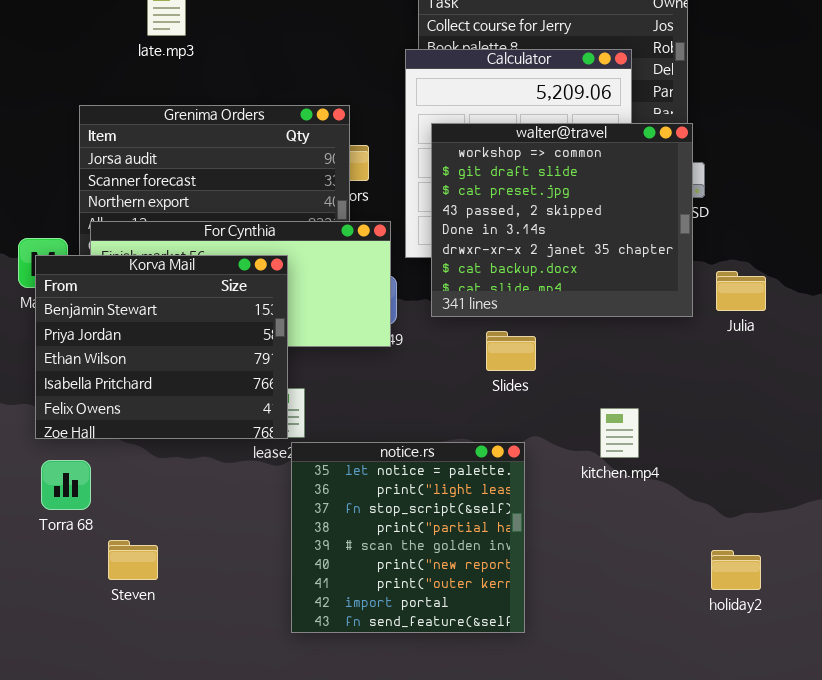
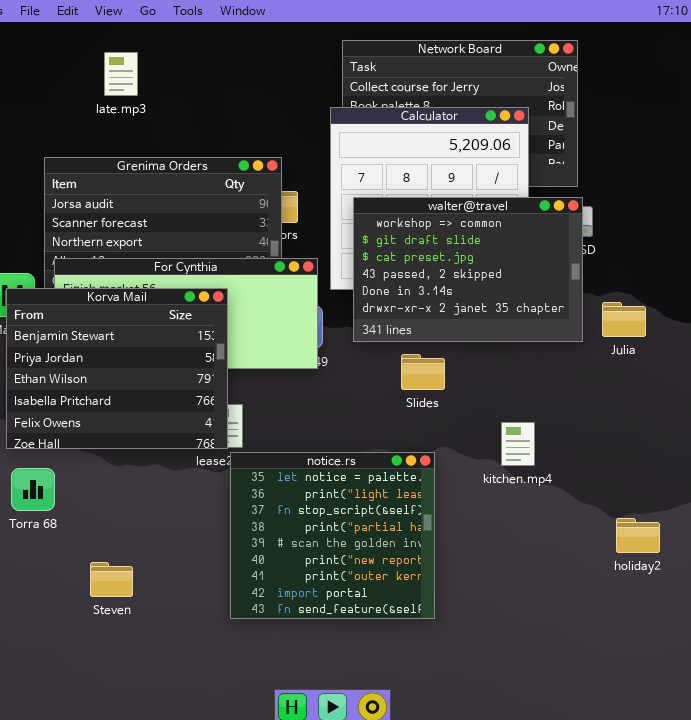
walter@travel: [431,123,693,317] -> [353,197,583,342], resized
Steven: [108,540,158,580] -> [90,562,133,597], moved
holiday2: [711,550,761,590] -> [616,518,660,553], moved

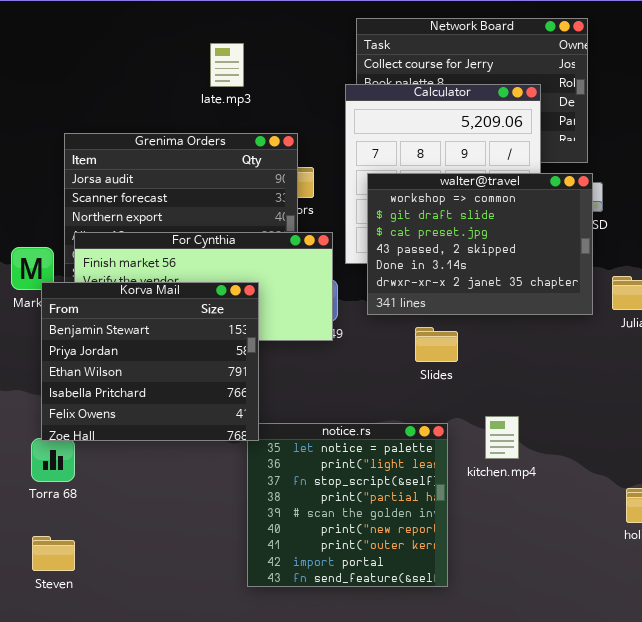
late.mp3: [104,52,138,96] -> [210,43,244,87], moved
Korva Mail: [6,288,228,449] -> [41,282,259,441], moved
kitchen.mp4: [501,422,535,466] -> [485,416,519,459], moved
Steven: [90,562,133,597] -> [32,536,75,571], moved

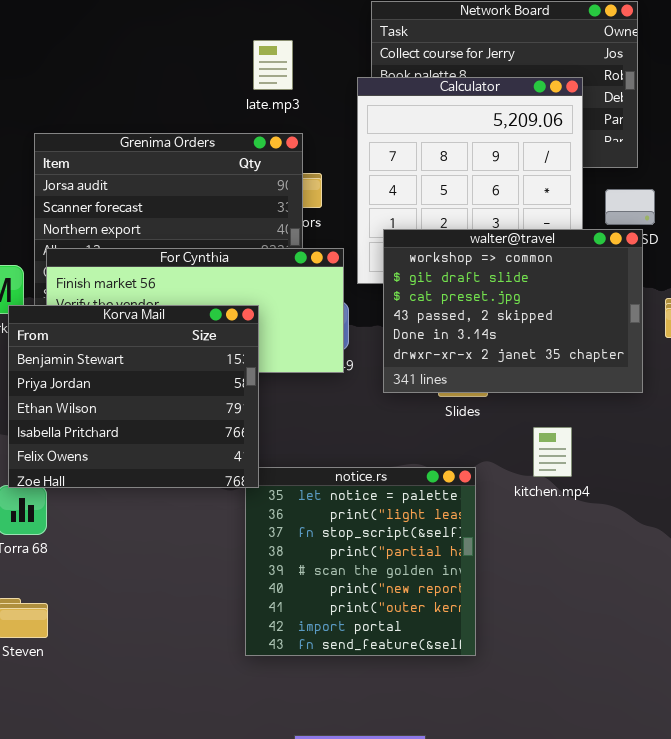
late.mp3: [210,43,244,87] -> [253,40,293,90], moved
walter@travel: [367,173,593,315] -> [383,229,643,393], moved
kitchen.mp4: [485,416,519,459] -> [533,427,572,477], moved

